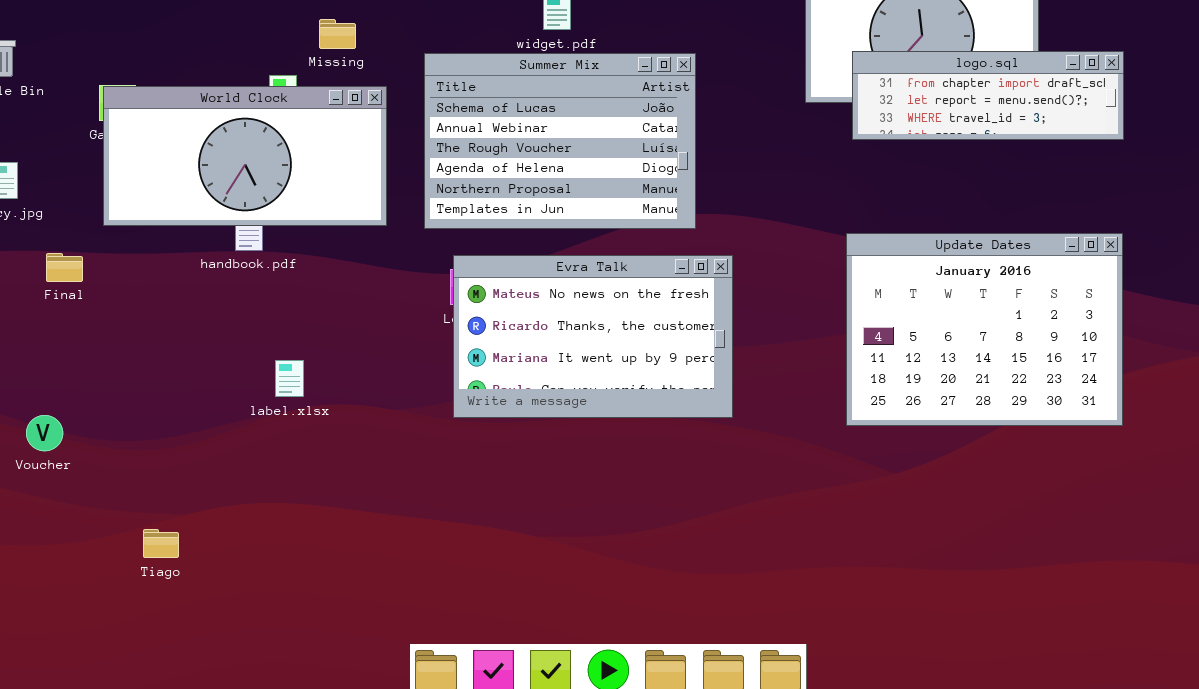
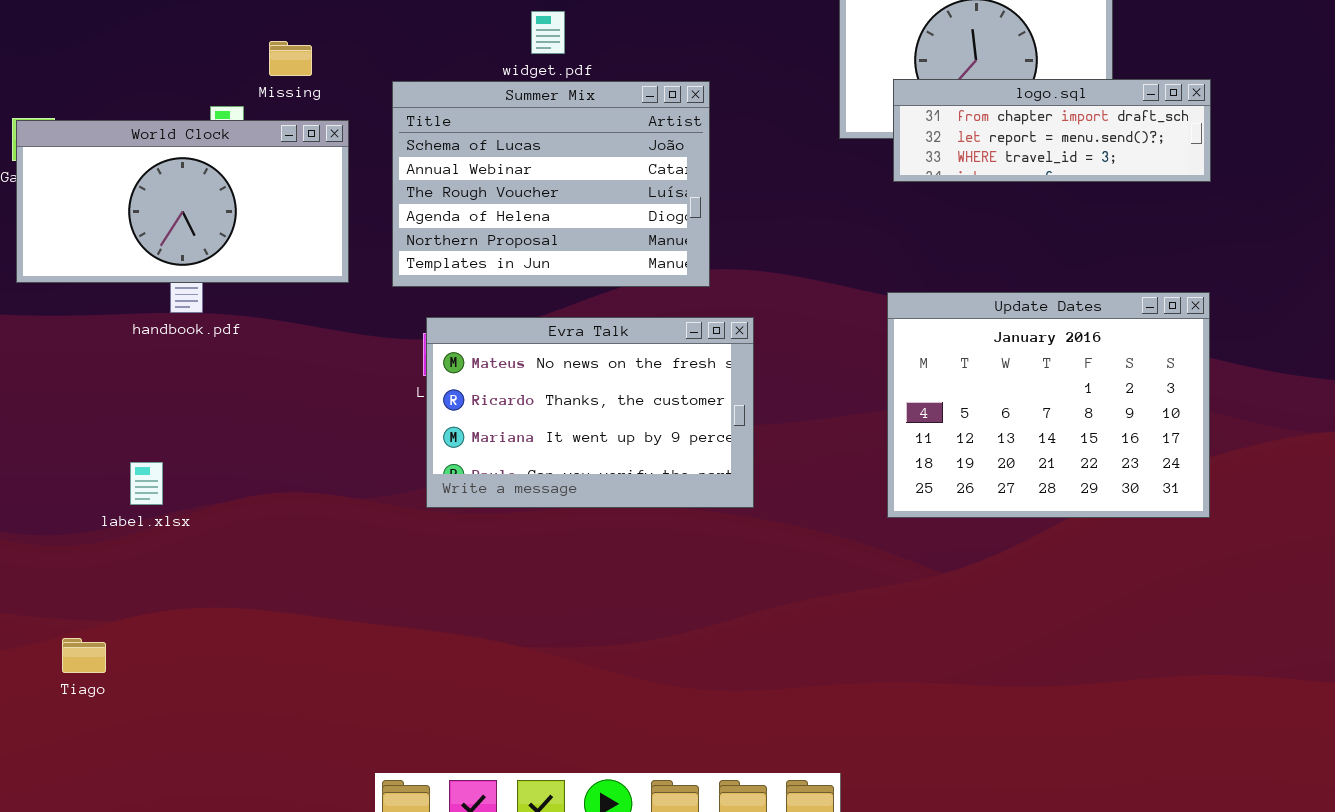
label.xlsx: [275,360,304,397] -> [130,462,163,505], moved

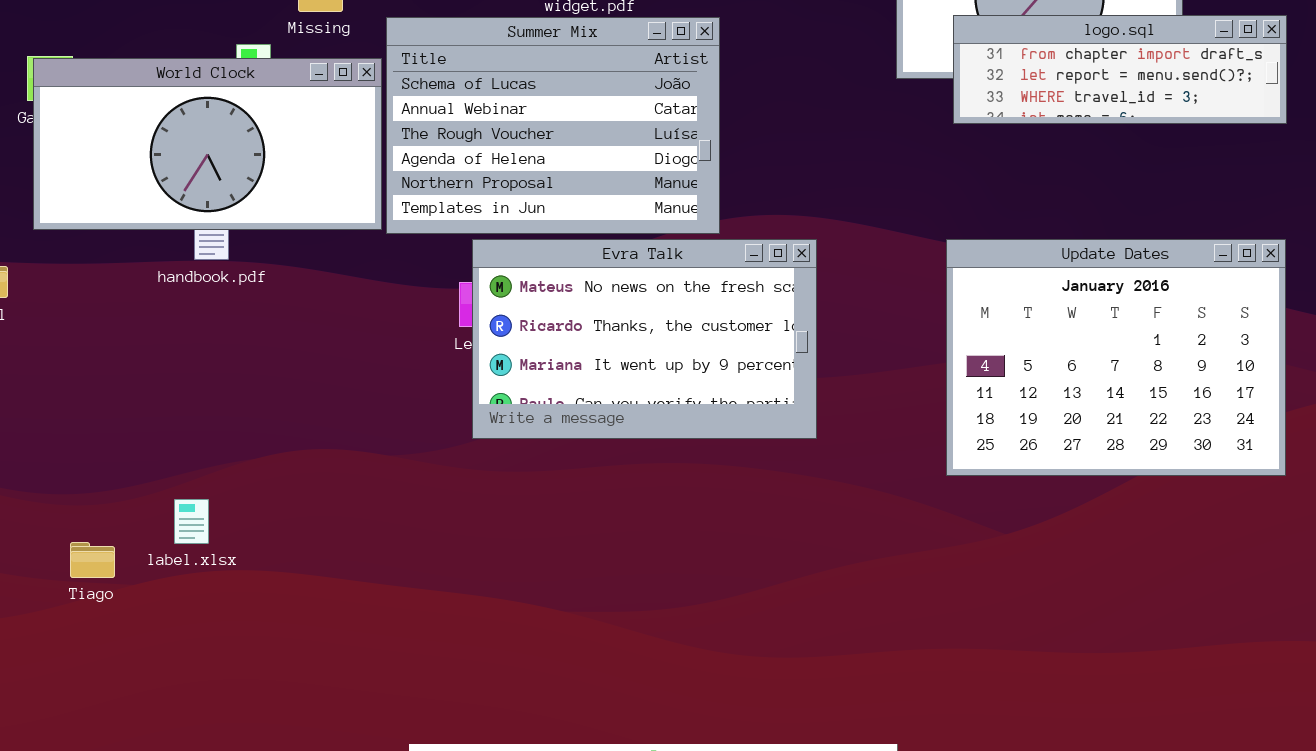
Summer Mix: [392,81,710,287] -> [386,17,720,234], moved
Evra Talk: [426,317,754,508] -> [472,239,817,439], moved
label.xlsx: [130,462,163,505] -> [174,499,209,544], moved
Tiago: [62,638,106,673] -> [70,542,115,578], moved

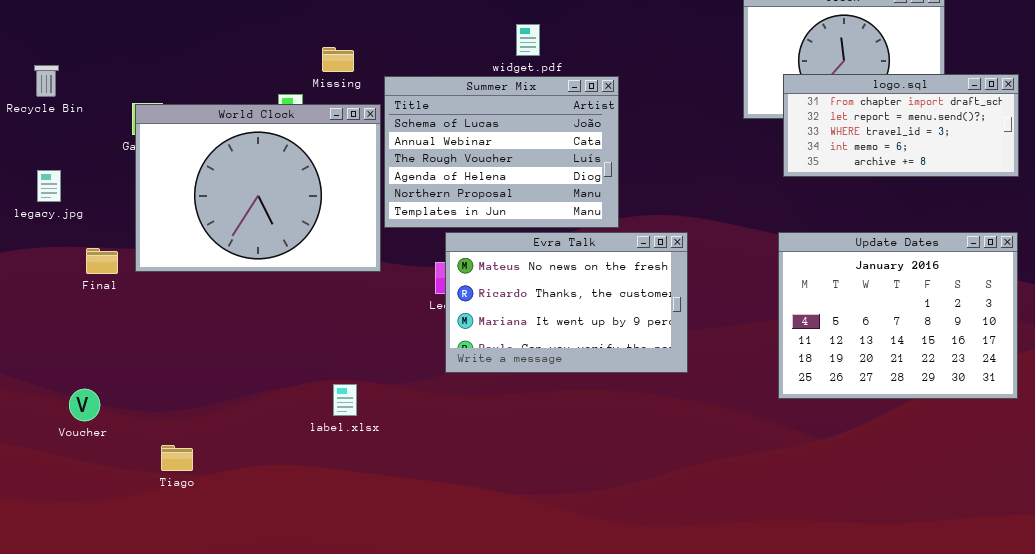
logo.sql: [953,15,1287,124] -> [783,74,1019,177], resized
World Clock: [33,58,382,230] -> [135,104,381,272], resized
label.xlsx: [174,499,209,544] -> [333,384,357,416], moved

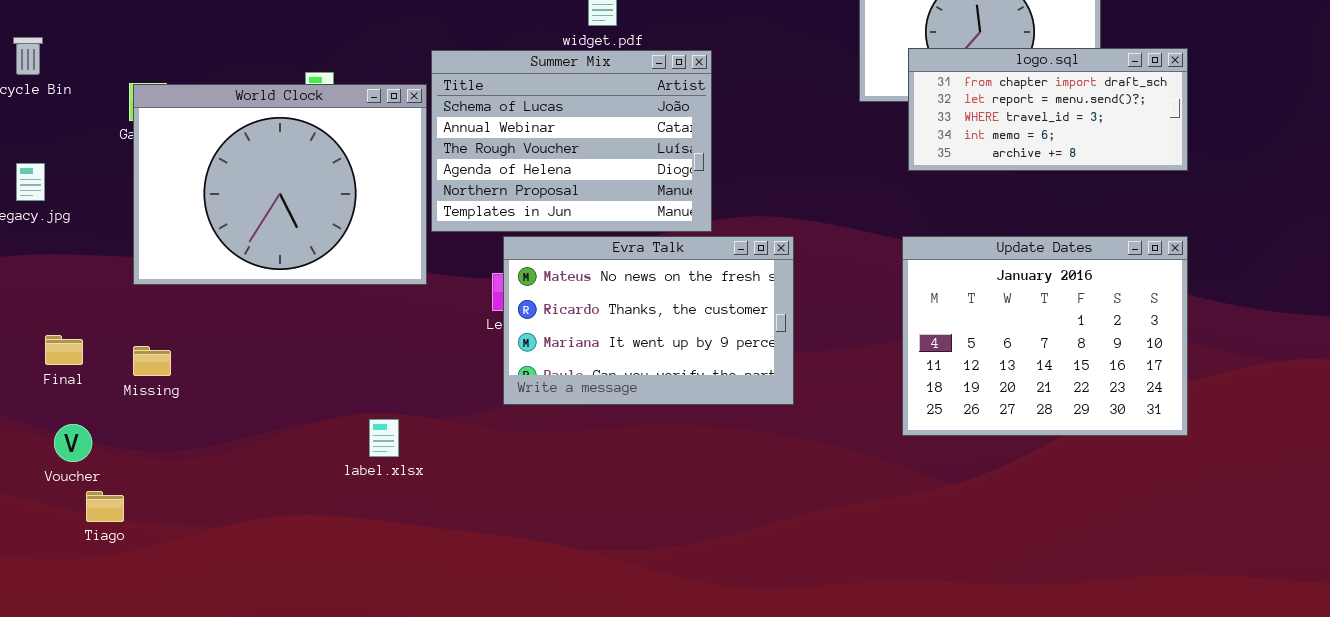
Missing: [322,47,354,72] -> [133,346,171,376], moved
Final: [86,248,118,274] -> [45,335,83,365], moved
Tiago: [161,445,193,471] -> [86,491,124,522], moved

